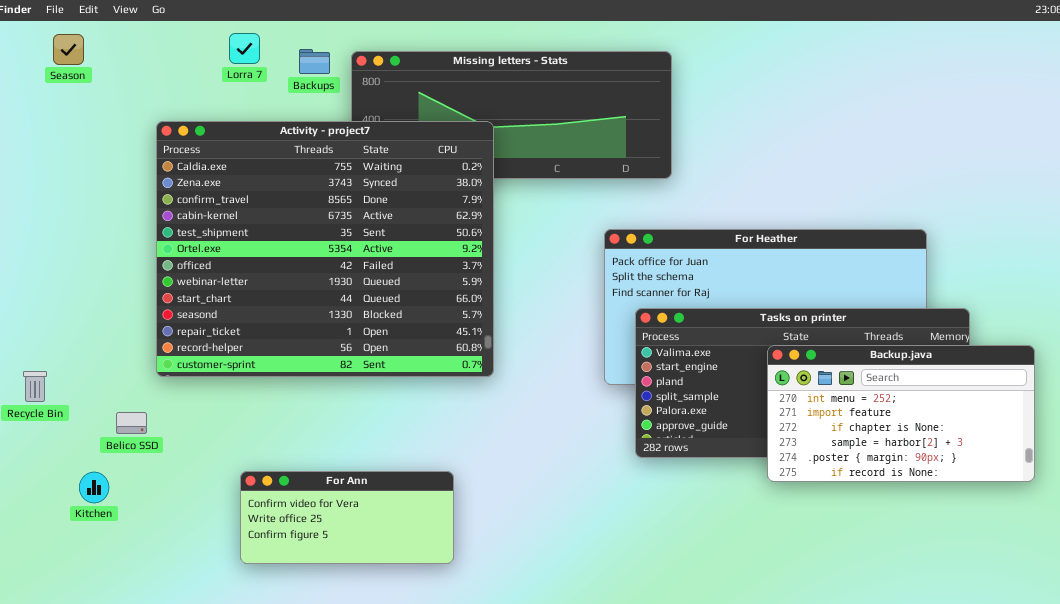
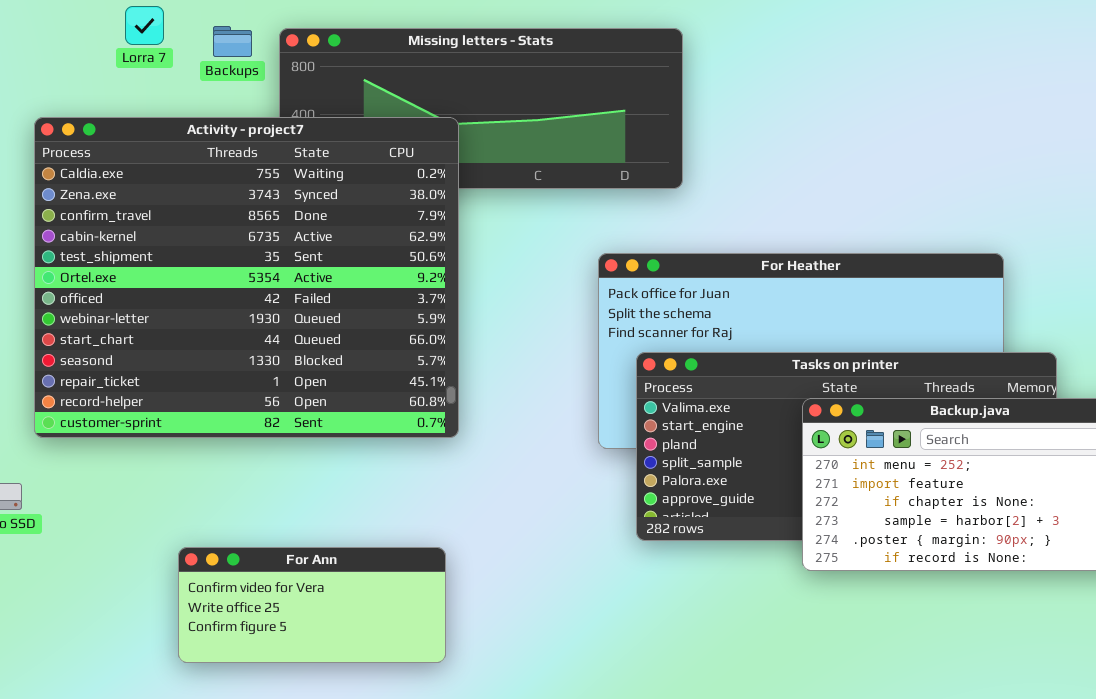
For Ann: [240,471,454,564] -> [178,547,446,663], moved

